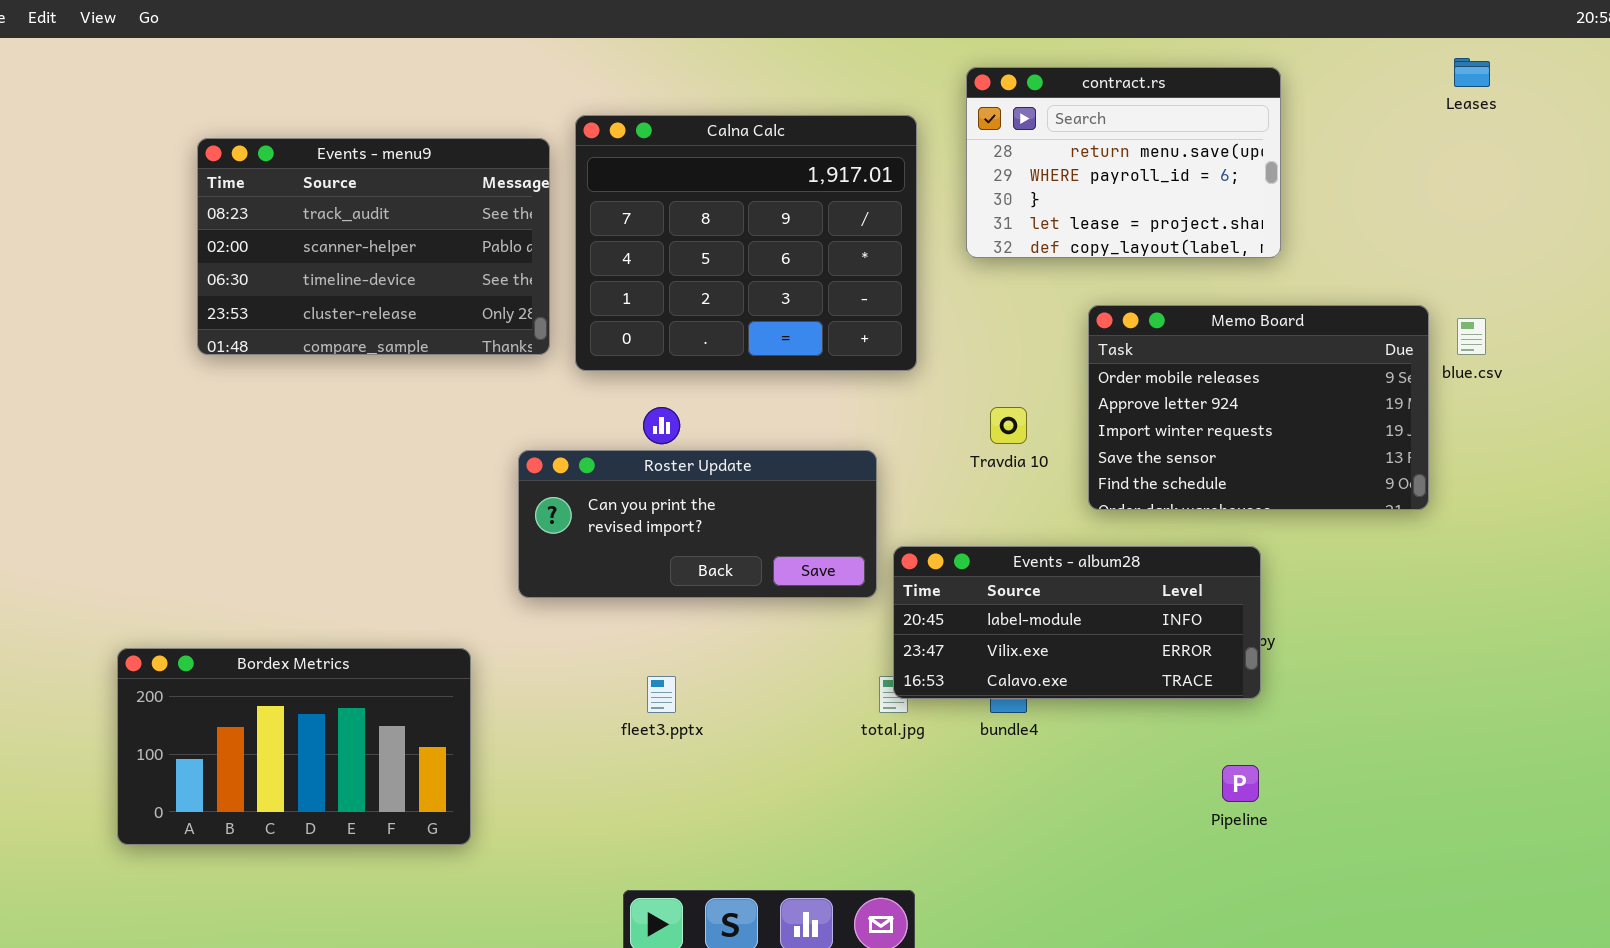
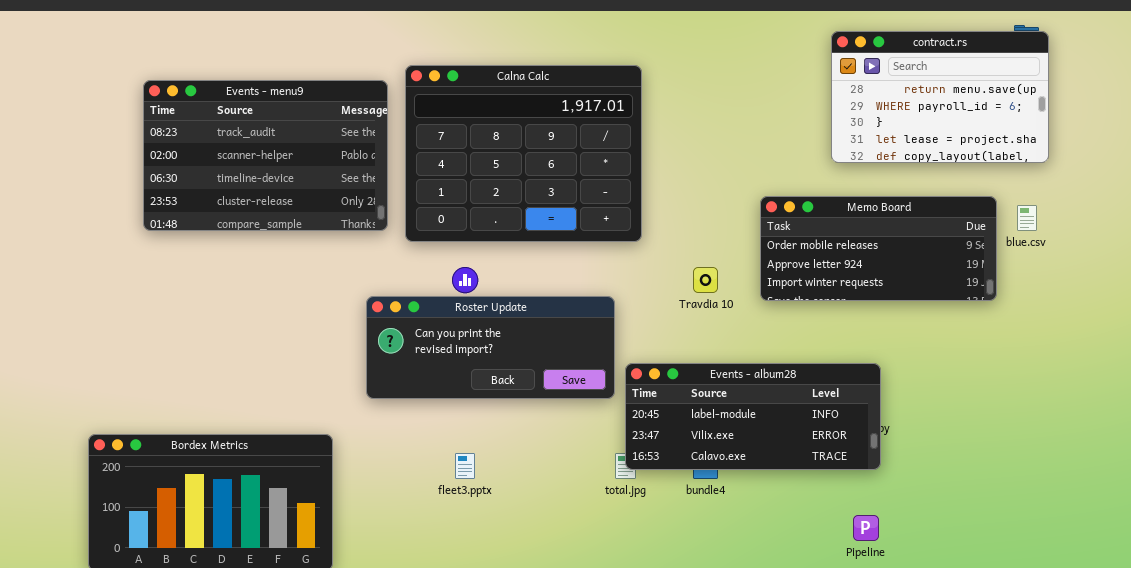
contract.rs: [966,67,1281,258] -> [831,31,1049,163], moved
Memo Board: [1088,305,1429,510] -> [760,196,997,301], resized

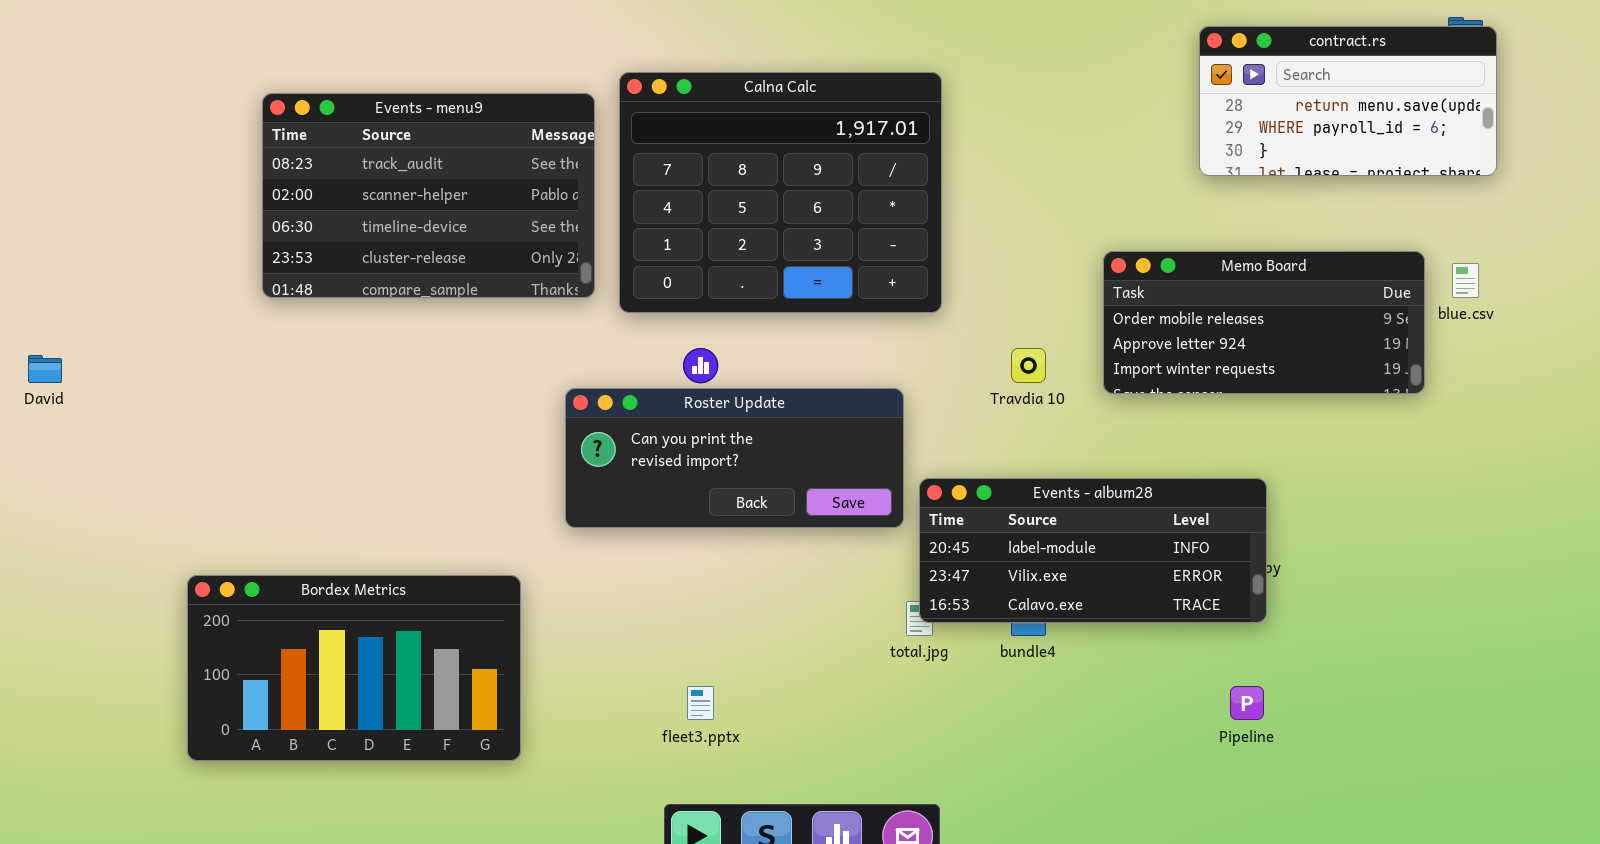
contract.rs: [831,31,1049,163] -> [1199,26,1497,176], resized
fleet3.pptx: [455,453,475,479] -> [687,686,714,720], moved

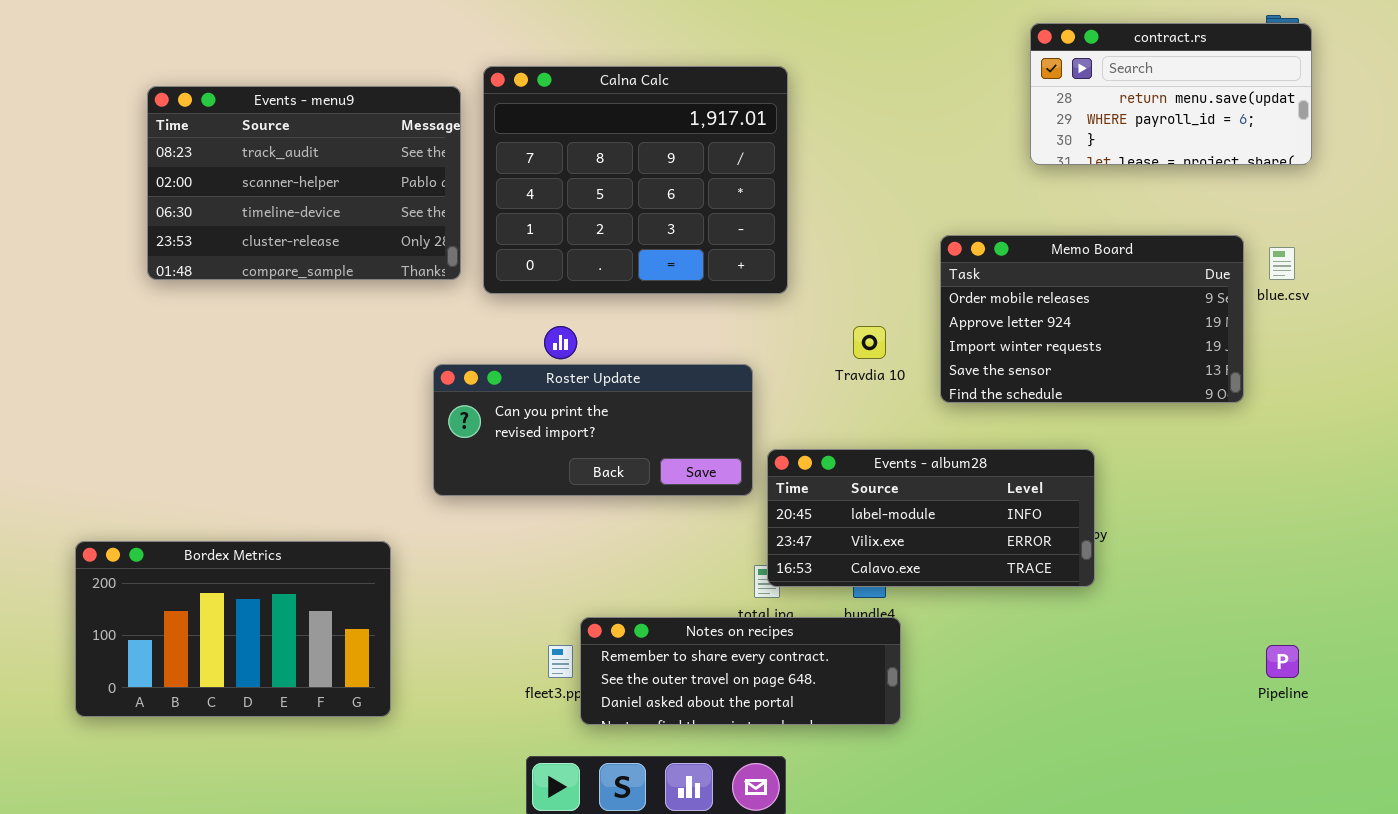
Memo Board: [1103,251,1425,394] -> [940,235,1244,403], resized
Notes on recipes: none -> [580,617,901,725], opened
Pipeline: [1230,686,1264,720] -> [1266,645,1299,678], moved

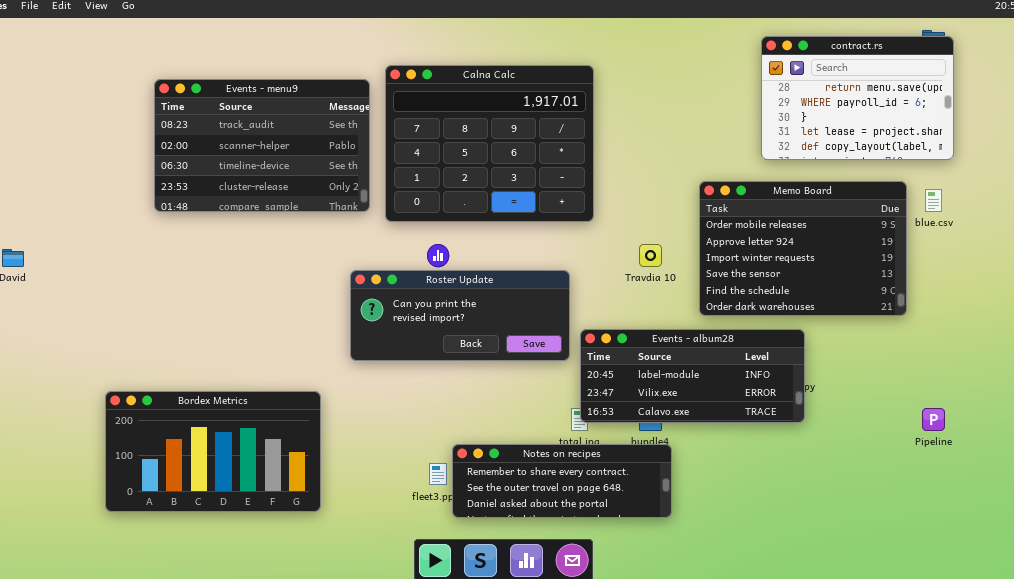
contract.rs: [1030,23,1312,165] -> [761,36,954,160], resized
Memo Board: [940,235,1244,403] -> [699,181,907,316], resized
Pipeline: [1266,645,1299,678] -> [922,408,945,431], moved

